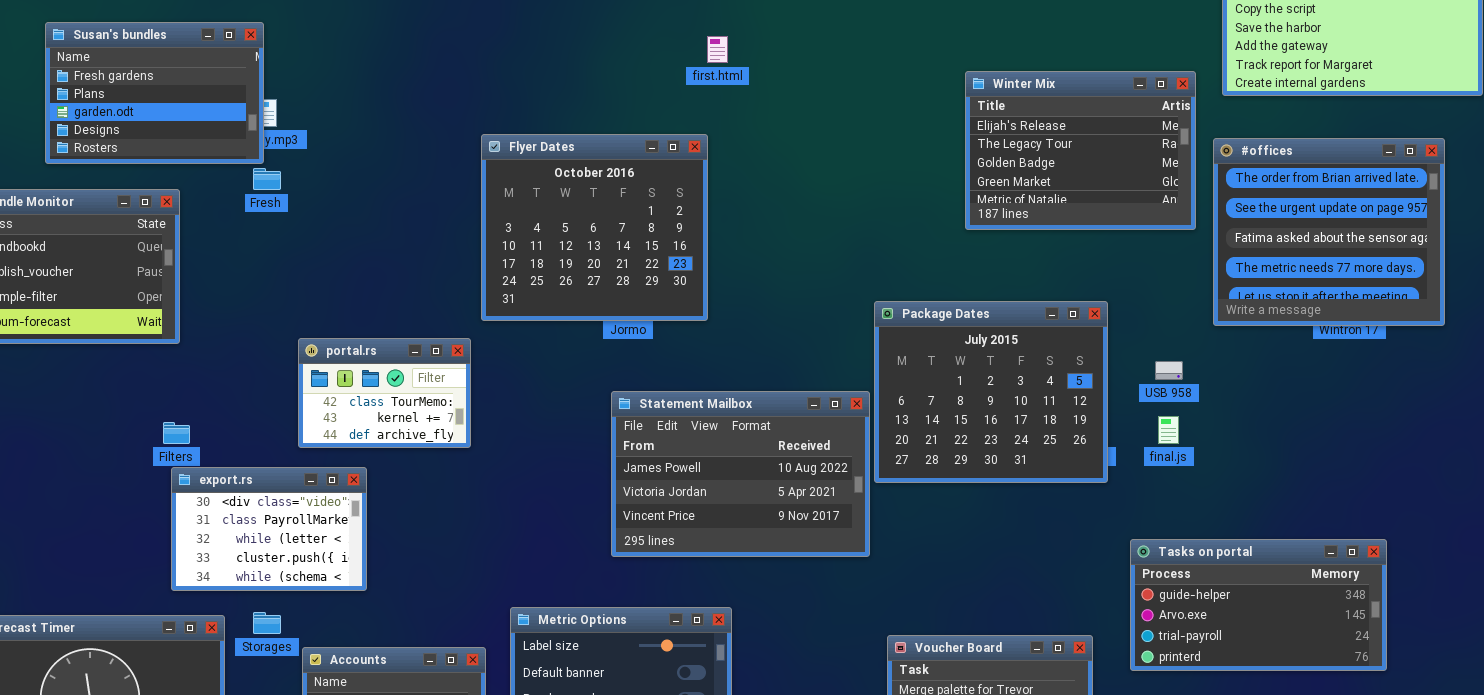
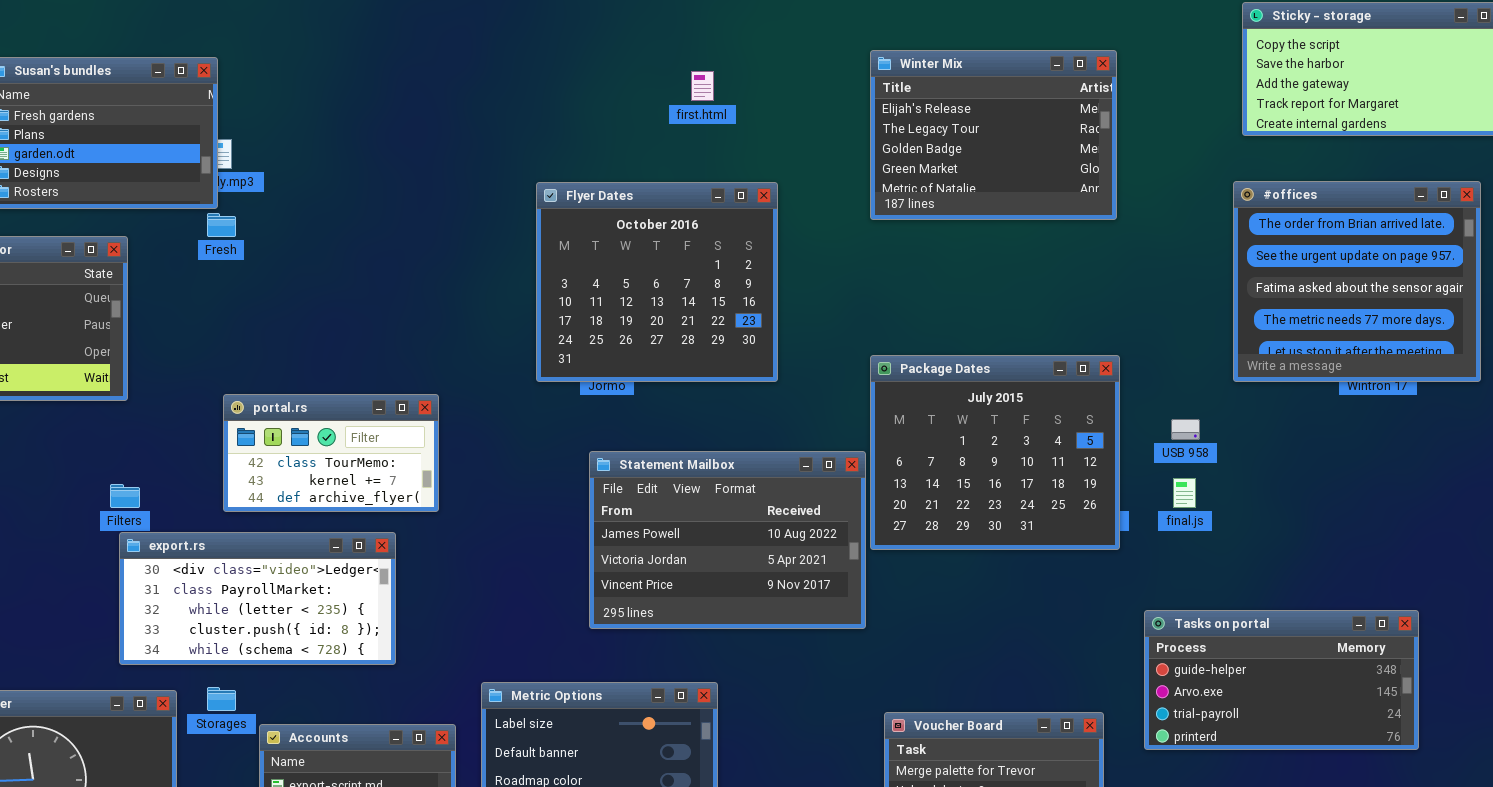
Winter Mix: [965,71,1196,230] -> [870,50,1117,220], moved
Flyer Dates: [481,134,708,321] -> [536,182,778,382], moved
portal.rs: [298,338,471,448] -> [223,394,439,512], resized
export.rs: [171,467,367,591] -> [119,532,396,665], resized

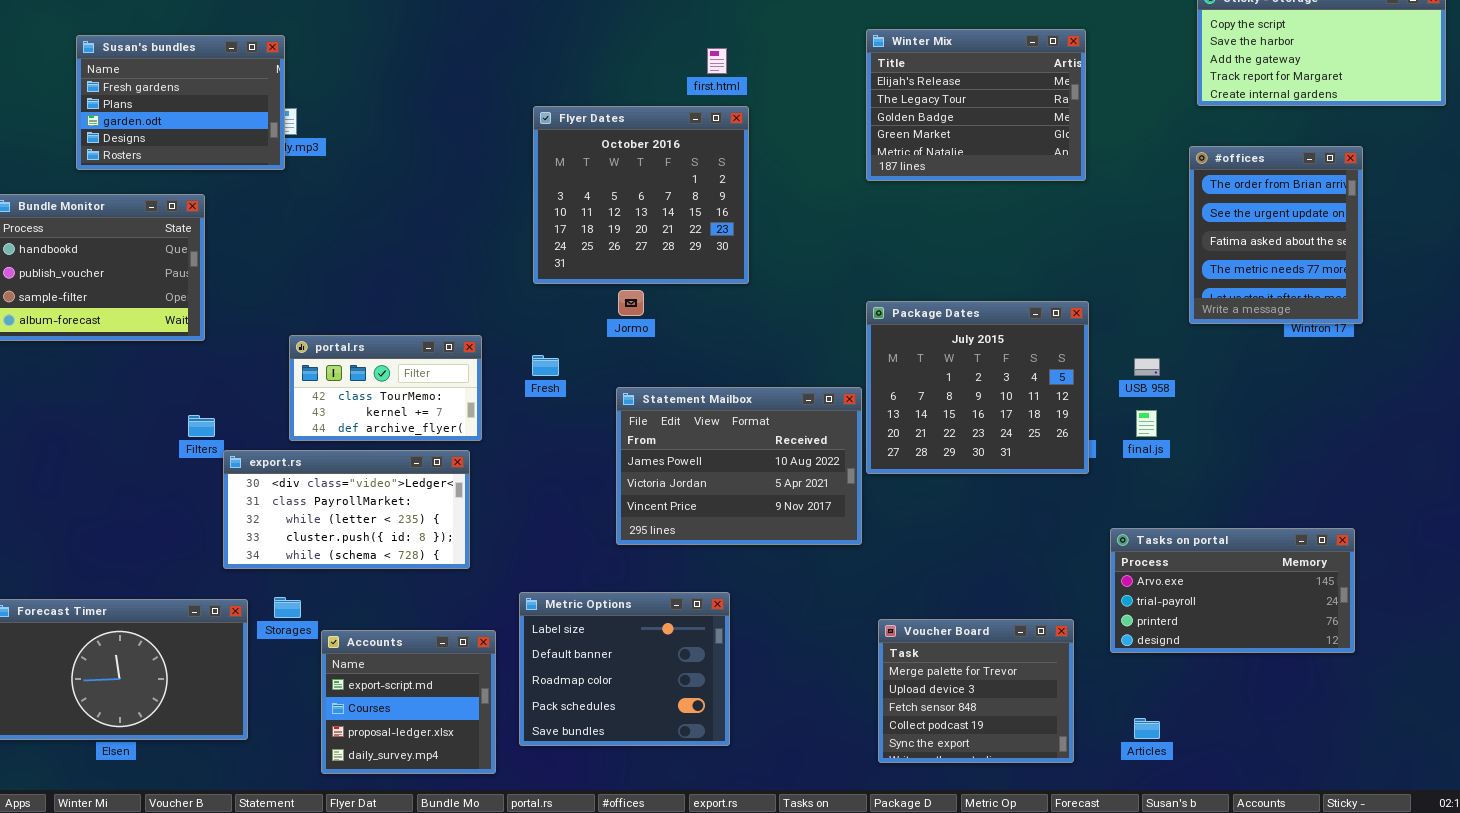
#offices: [1233,181,1481,382] -> [1189,146,1363,324], resized
Flyer Dates: [536,182,778,382] -> [533,106,749,284], moved
Fresh: [207,213,236,237] -> [532,355,559,376], moved
export.rs: [119,532,396,665] -> [223,450,470,569], moved
Tasks on portal: [1144,610,1419,750] -> [1110,528,1355,653], scrolled down 1 row

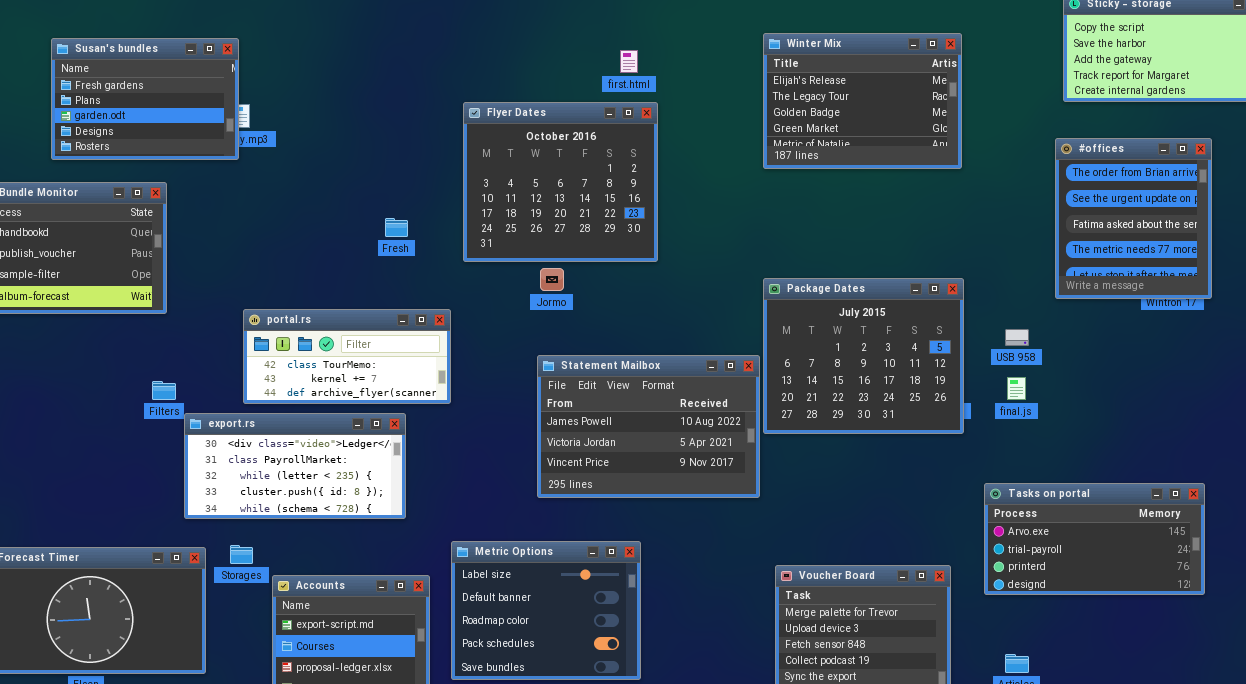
portal.rs: [289,335,482,441] -> [243,309,451,404], resized
Fresh: [532,355,559,376] -> [385,218,408,237], moved

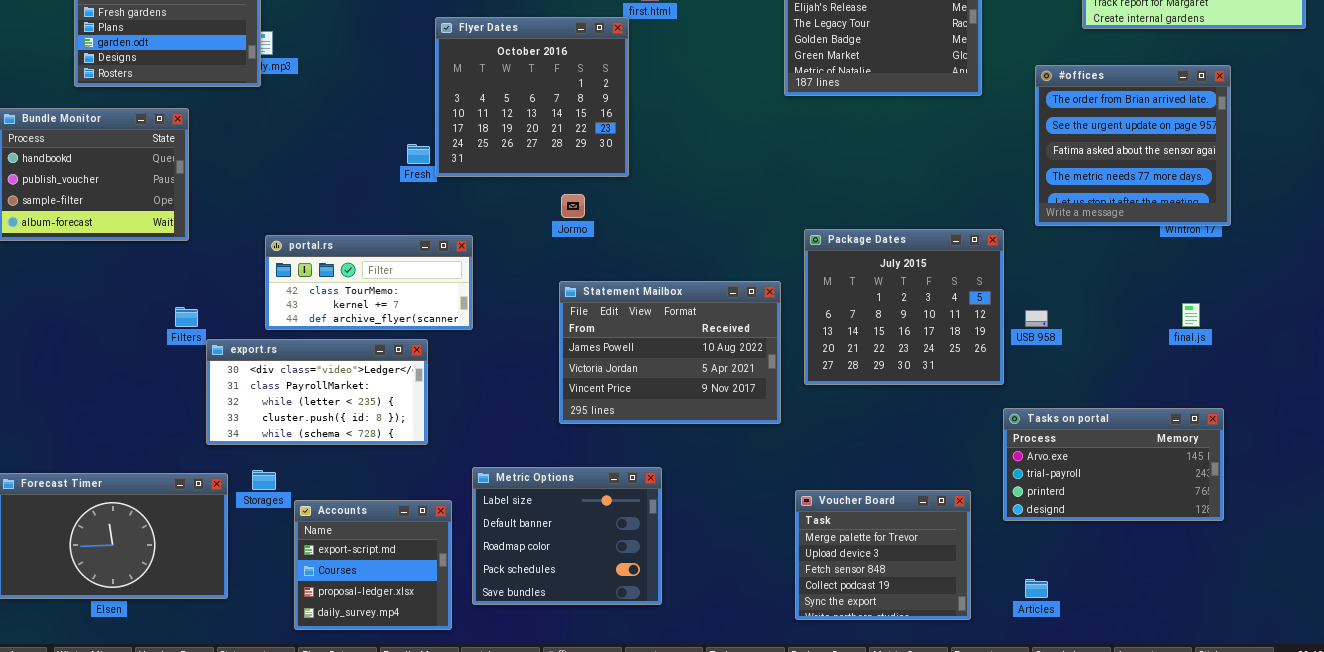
Flyer Dates: [463,102,658,262] -> [435,17,629,177], moved
#offices: [1055,138,1212,299] -> [1035,65,1231,226], resized
Package Dates: [763,278,964,434] -> [804,229,1004,385], moved
USB 958: [1005,329,1029,346] -> [1025,310,1048,327], moved
final.js: [1007,377,1026,400] -> [1182,303,1200,327], moved

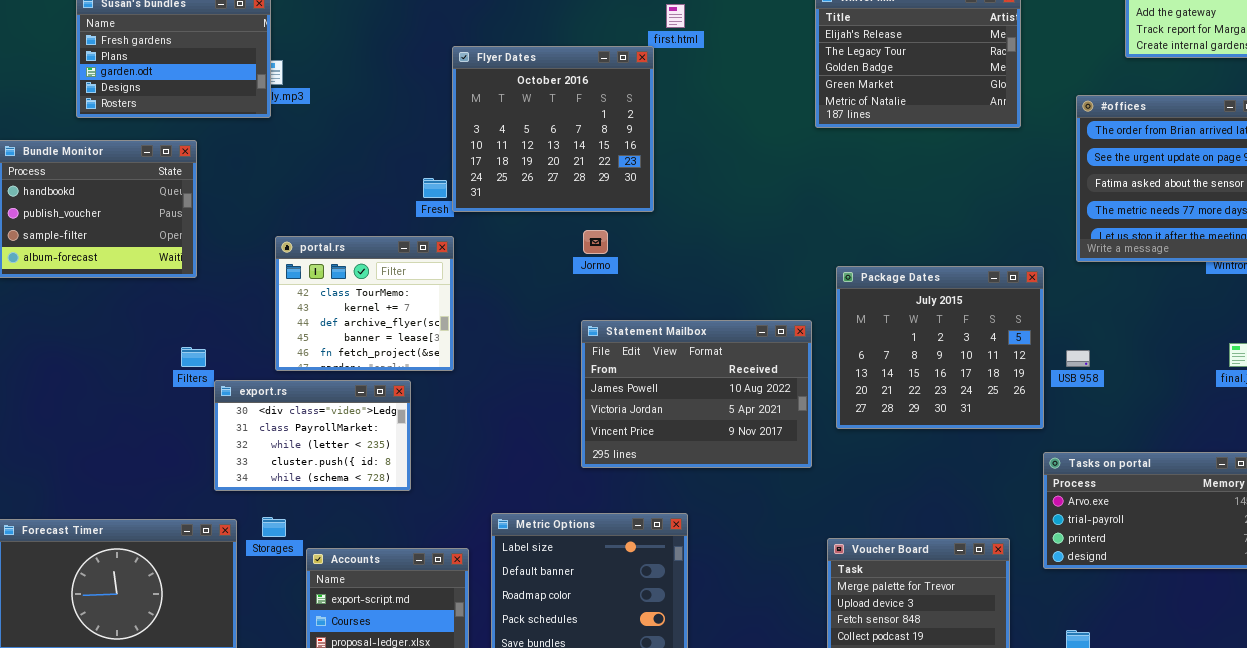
portal.rs: [265,235,473,330] -> [275,236,454,371], resized
export.rs: [206,339,428,445] -> [214,380,411,491], resized

